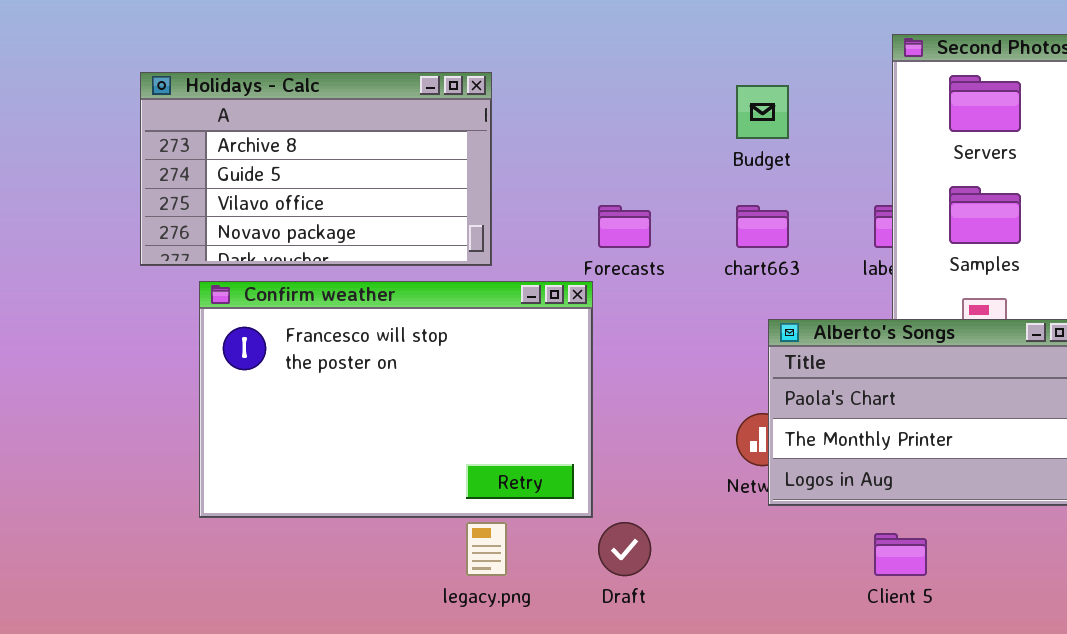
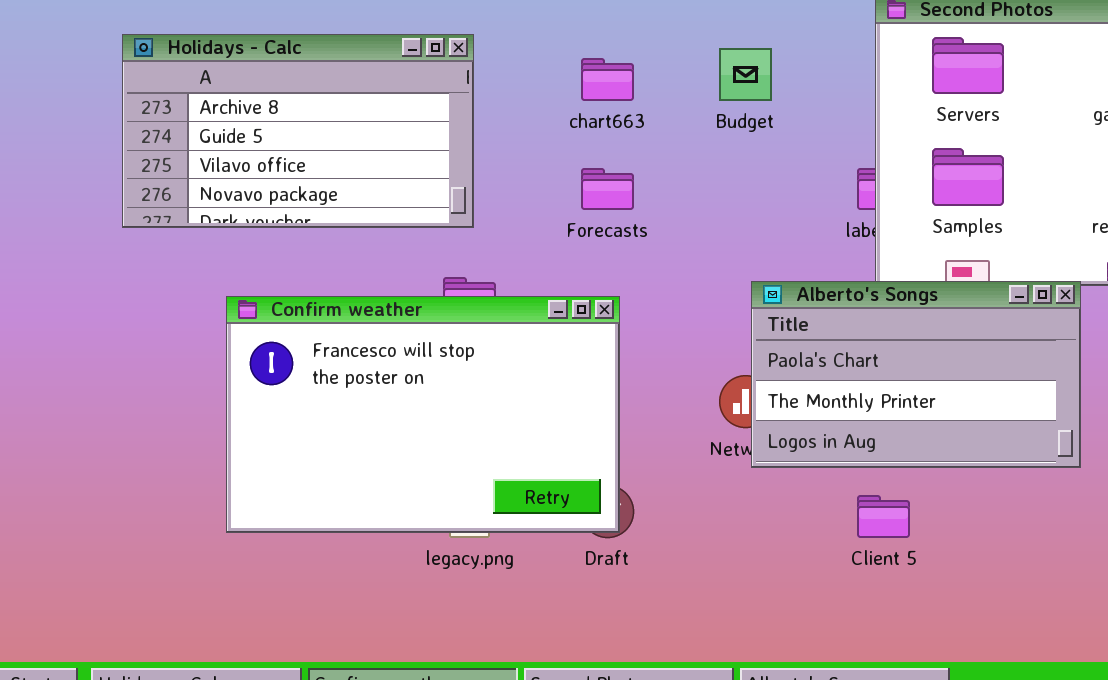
chart663: [736,205,789,248] -> [581,58,634,101], moved
Confirm weather: [199,281,593,518] -> [226,296,620,533], moved

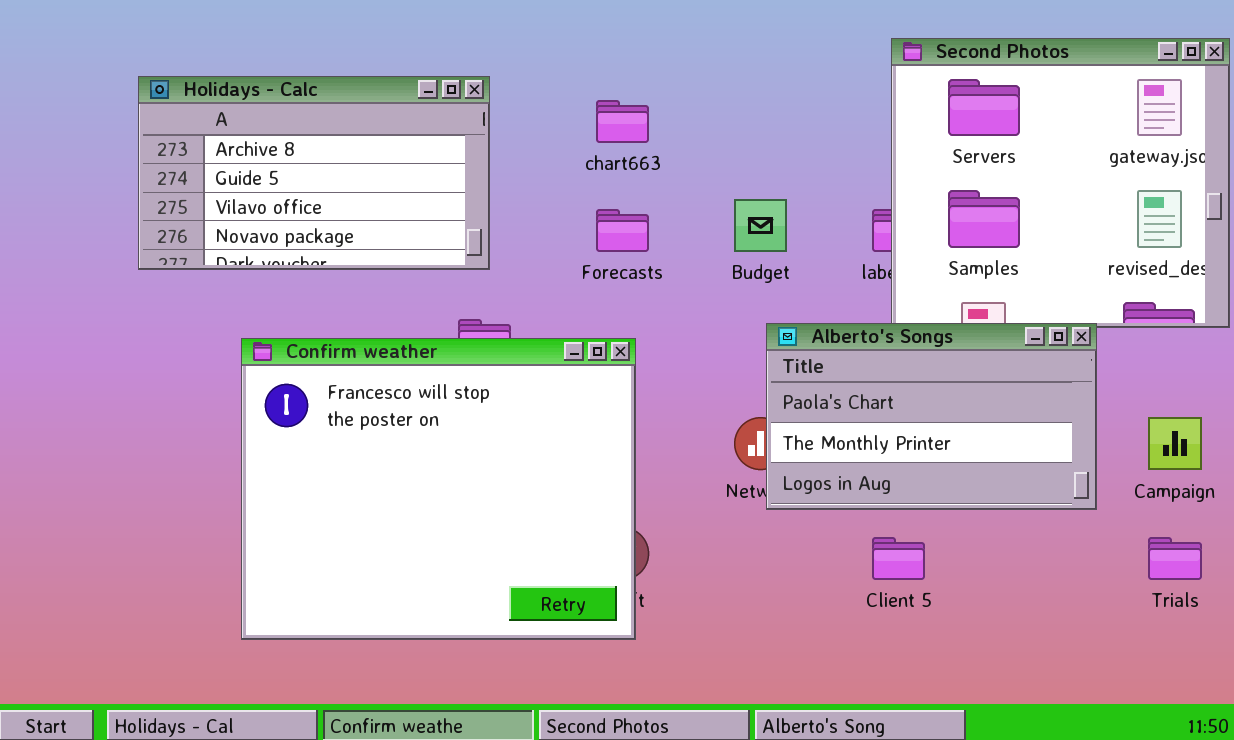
Budget: [719,48,772,101] -> [734,199,787,252], moved
Confirm weather: [226,296,620,533] -> [241,338,636,640], resized

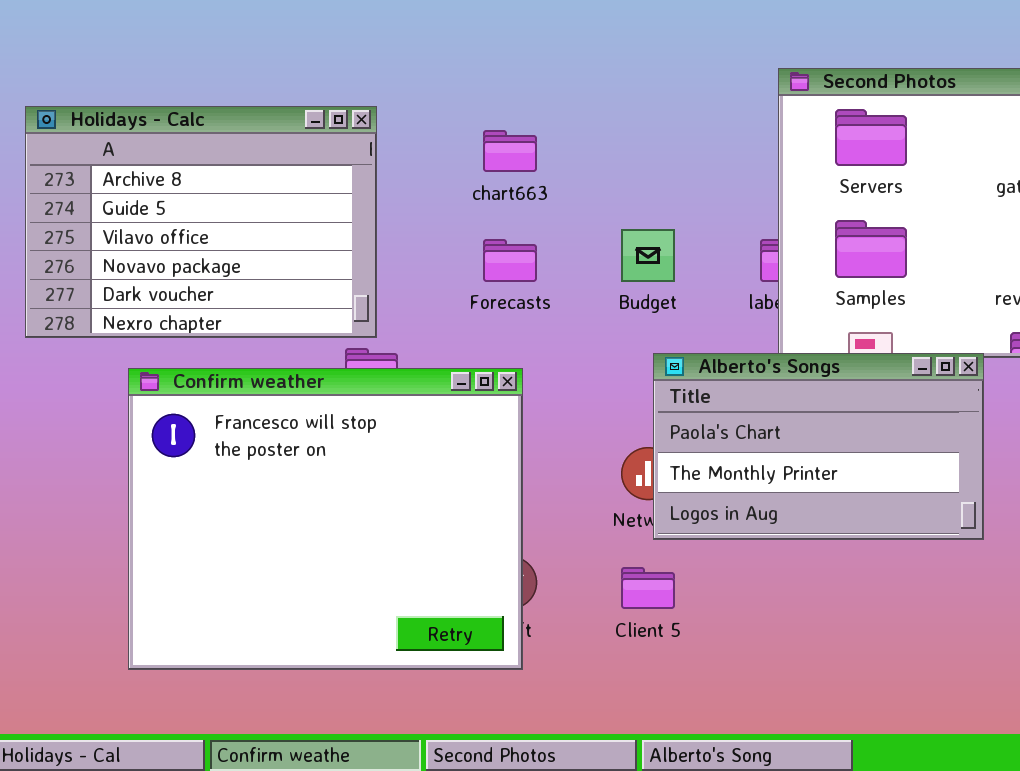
Holidays - Calc: [138,76,490,270] -> [25,106,377,338], resized
Client 5: [872,537,925,580] -> [621,567,675,609], moved

